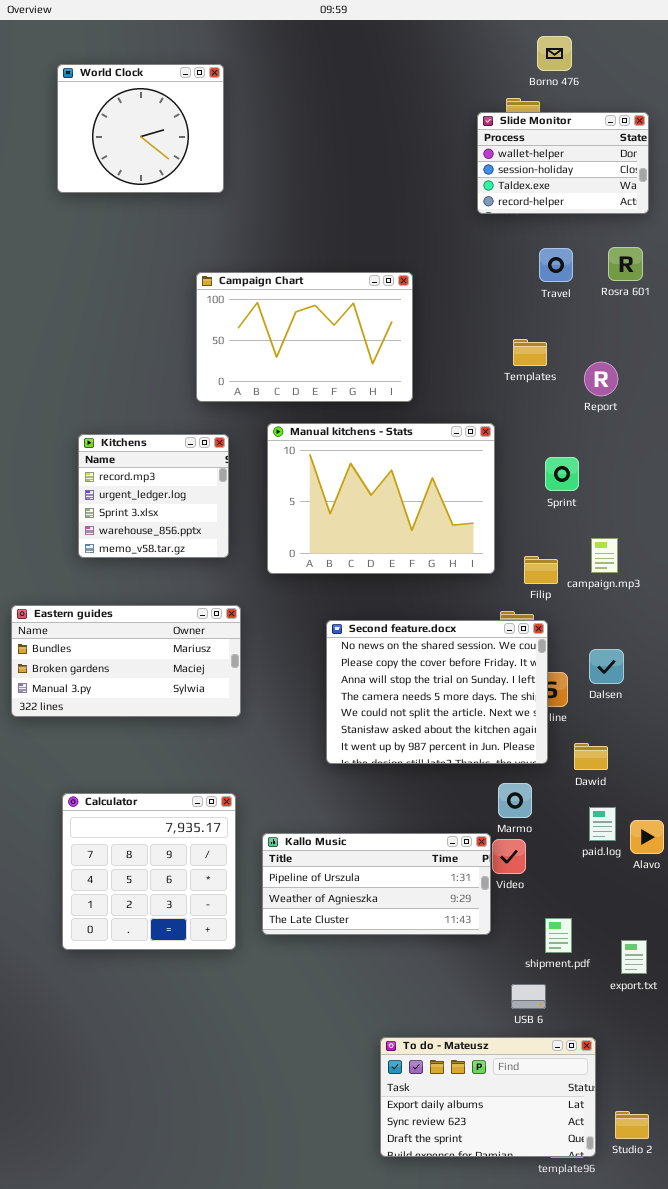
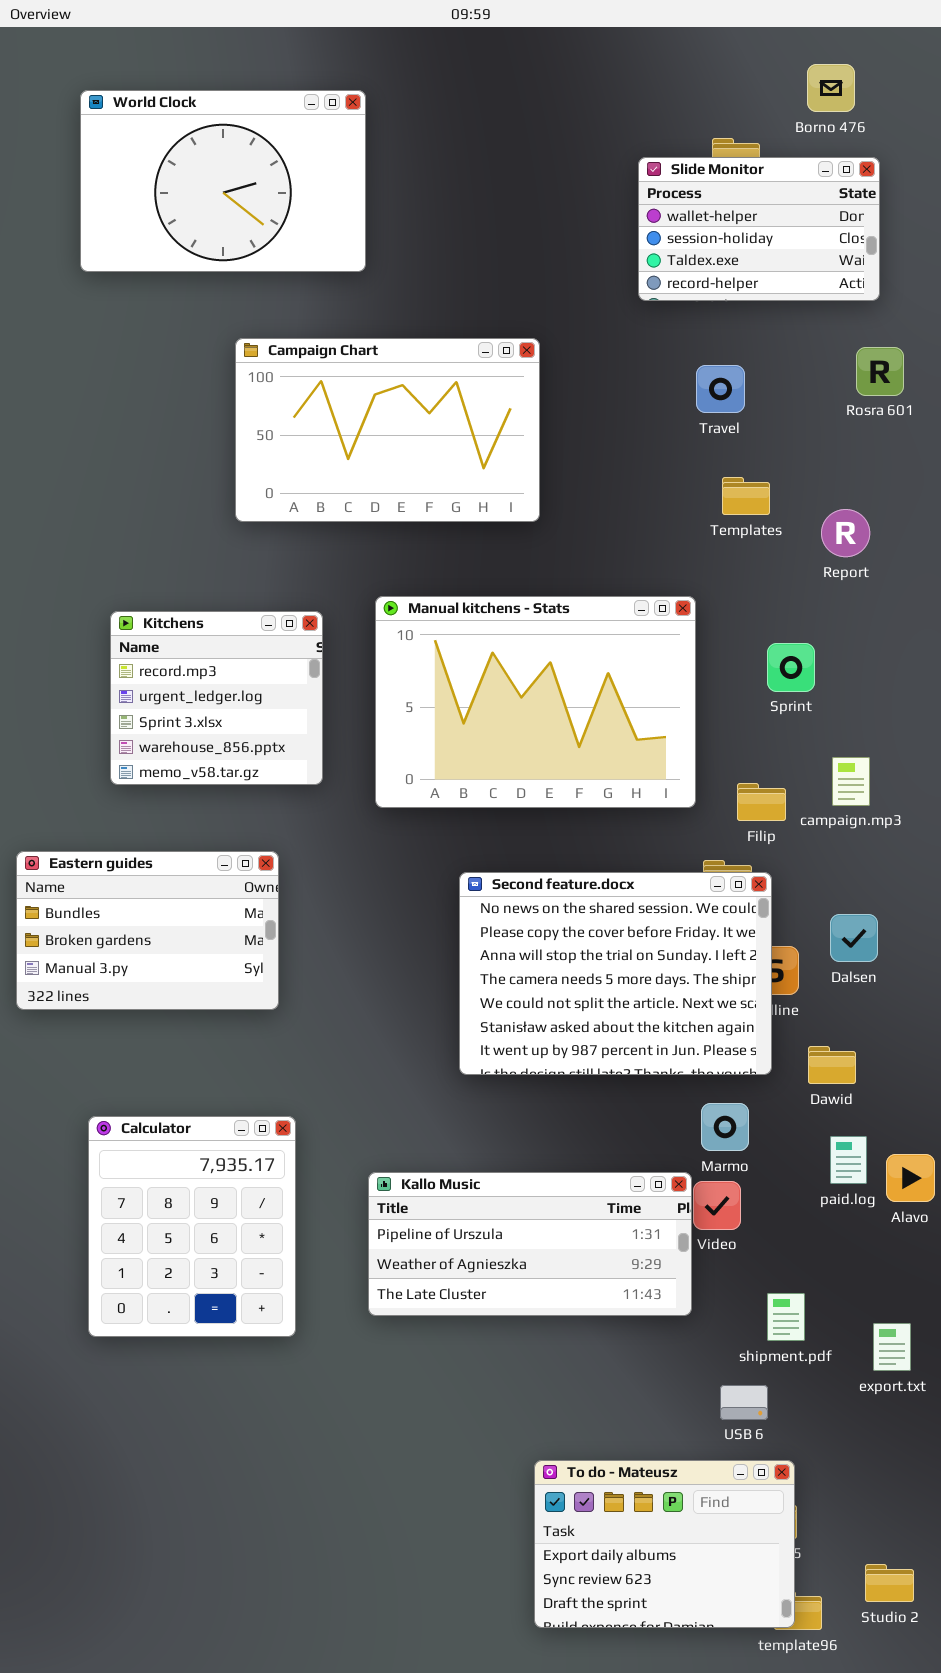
Borno 476: [537,36,572,71] -> [807,64,855,112], moved
World Clock: [57,64,224,193] -> [80,90,366,272], resized
Slide Monitor: [477,112,649,214] -> [638,157,880,301], moved
Travel: [539,248,573,282] -> [696,365,745,413], moved
Campaign Chart: [196,272,413,402] -> [235,338,540,522], moved
Eastern guides: [11,605,241,717] -> [16,851,279,1010], resized
Calculator: [62,793,236,950] -> [88,1116,296,1337], resized
To do - Mateusz: [380,1037,596,1157] -> [534,1460,795,1628], resized

